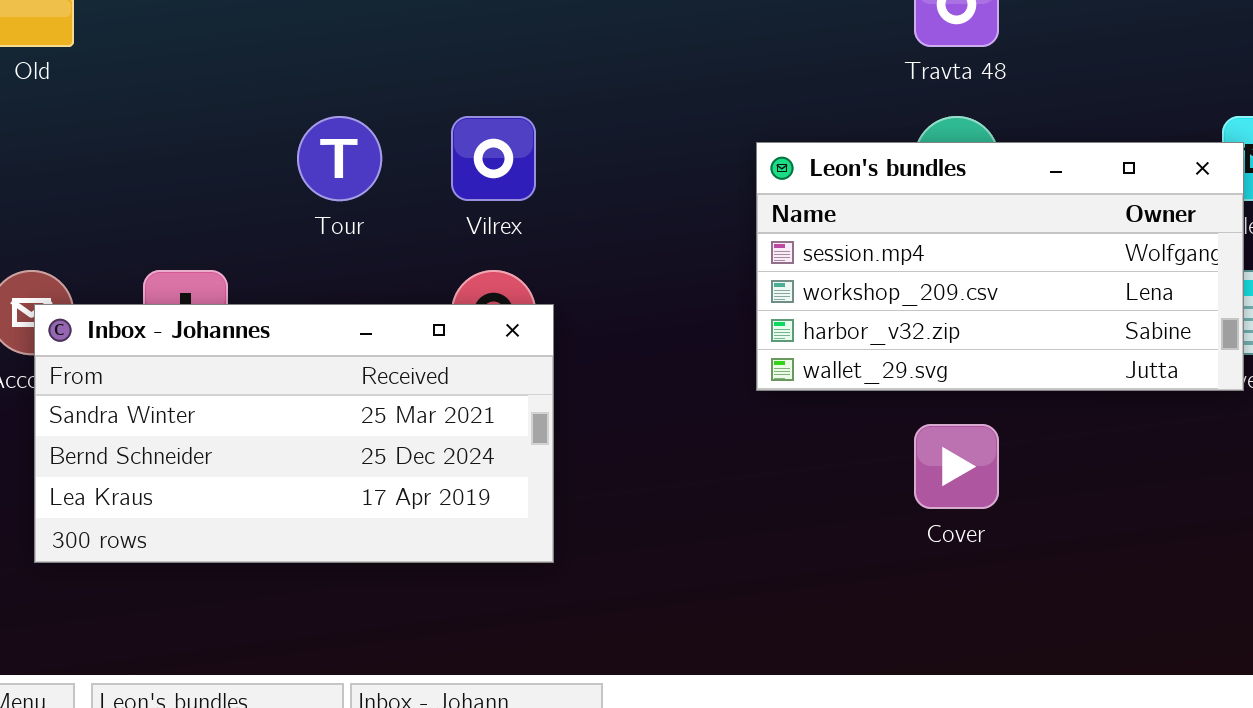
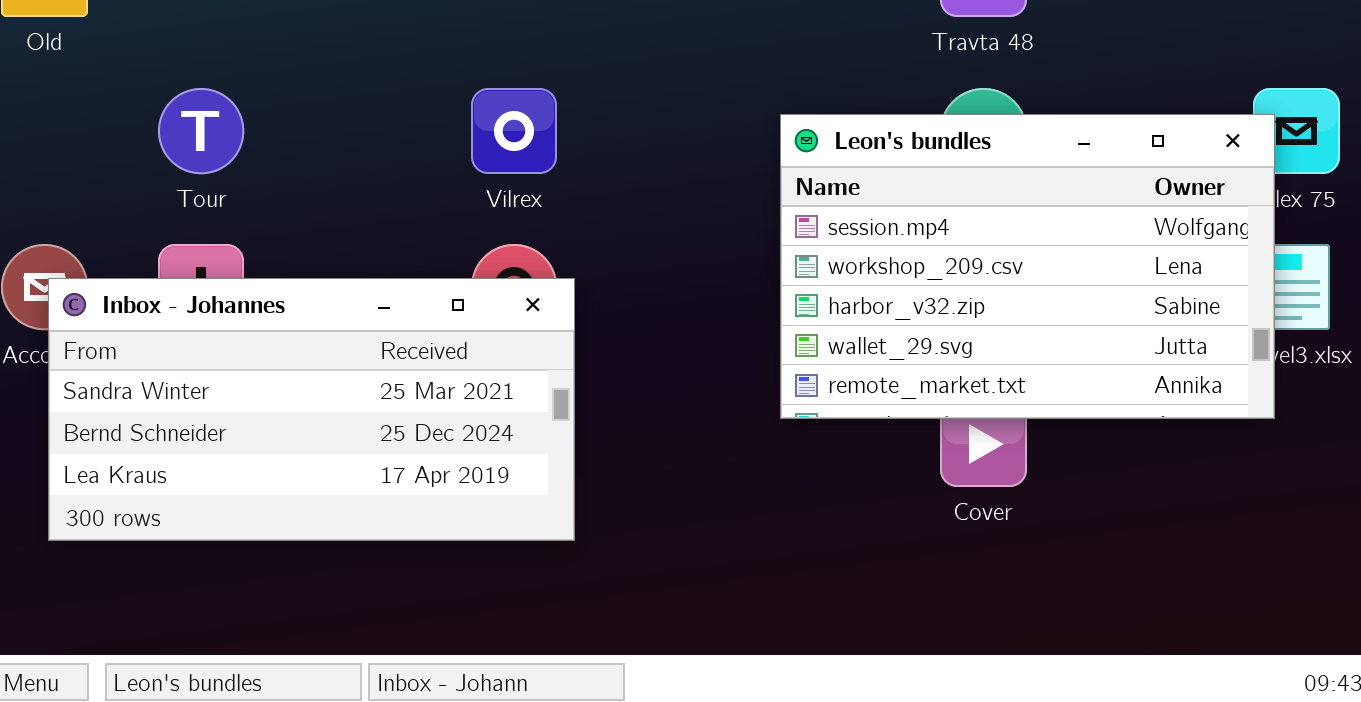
Tour: [297,116,382,201] -> [158,88,244,174], moved
Leon's bundles: [756,142,1244,391] -> [780,114,1275,419], resized

